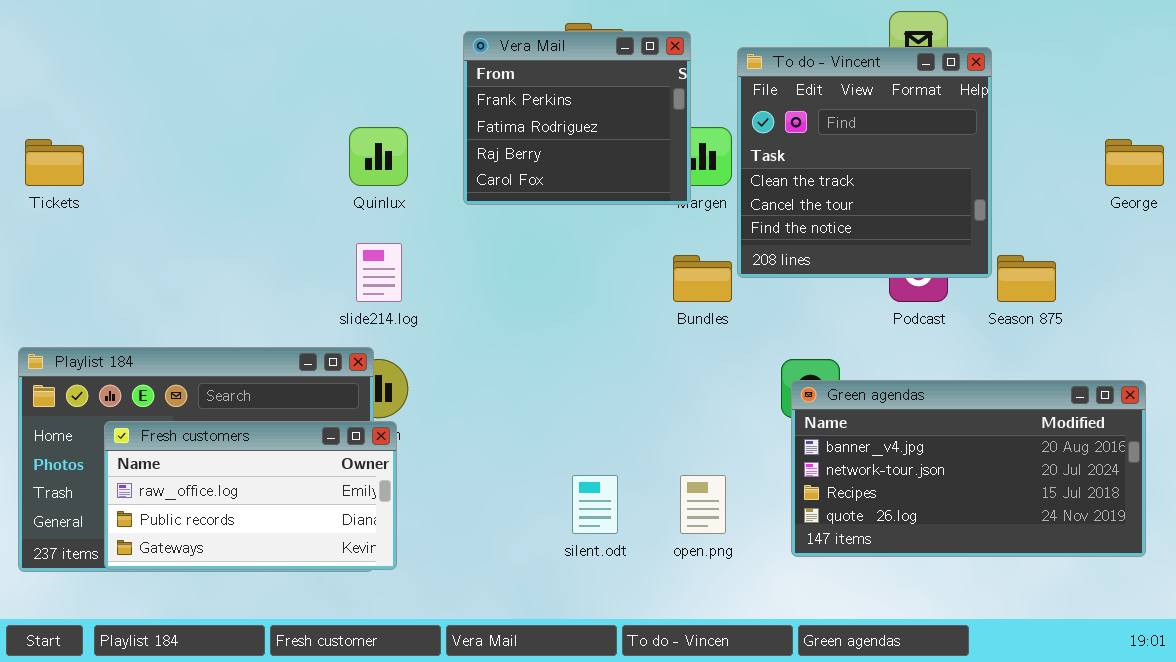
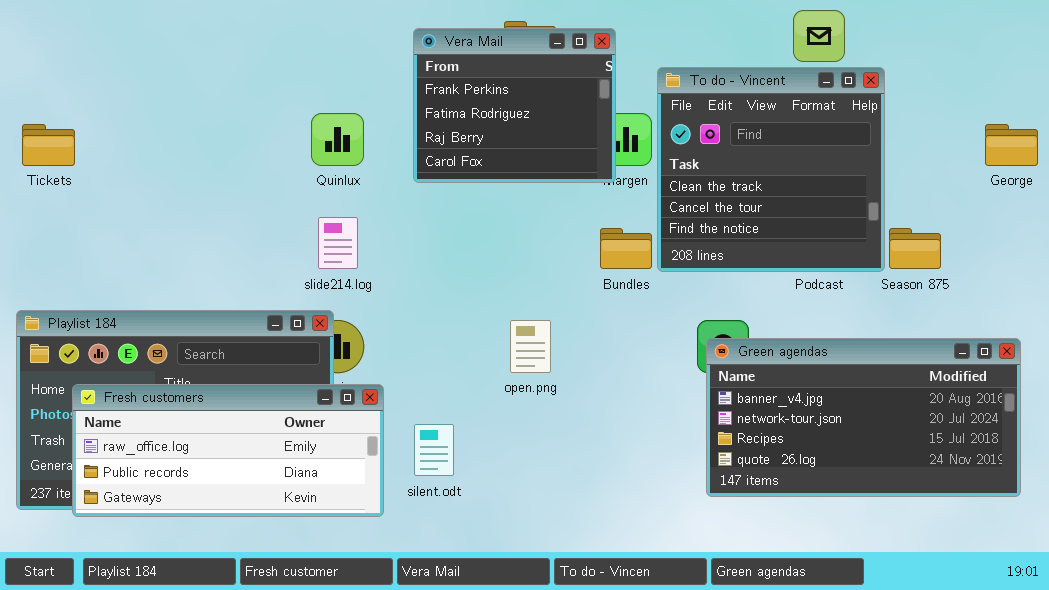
To do - Vincent: [737,47,992,278] -> [657,67,885,272], moved
Fresh customers: [104,421,397,570] -> [72,384,384,517], moved, resized
silent.odt: [572,475,618,534] -> [414,424,454,476], moved
open.png: [680,475,726,534] -> [510,320,551,373], moved

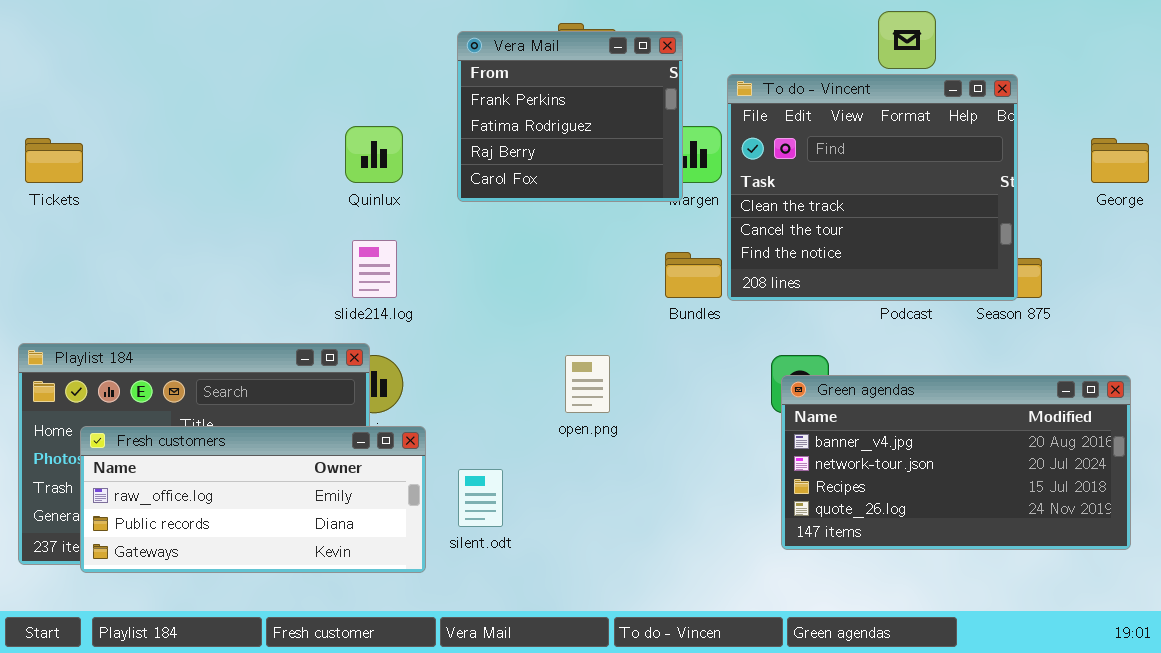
To do - Vincent: [657,67,885,272] -> [727,74,1018,301], resized

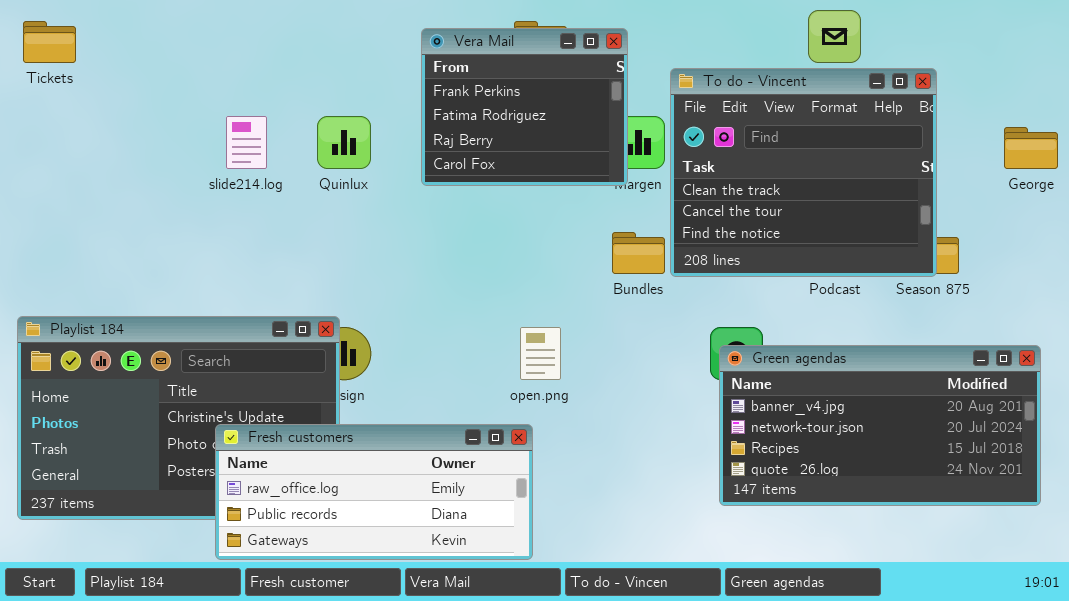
Tickets: [25,138,83,183] -> [23,21,76,63], moved
slide214.log: [352,240,397,298] -> [226,116,267,169], moved
Fresh customers: [80,426,426,573] -> [215,424,533,560], moved

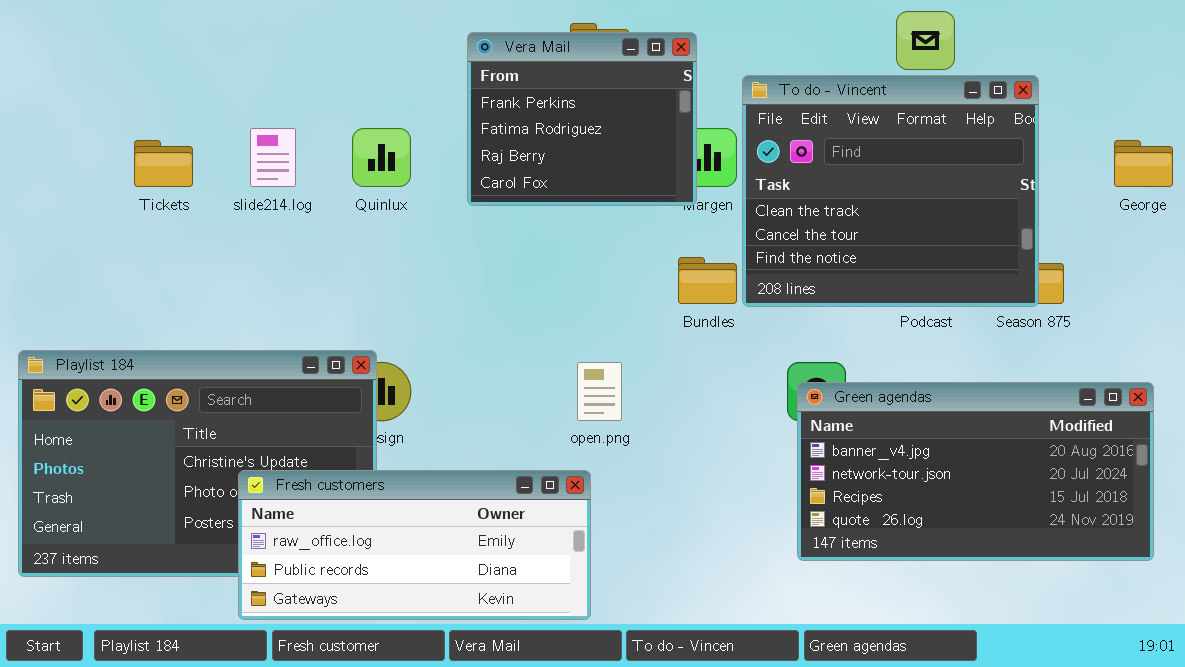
Tickets: [23,21,76,63] -> [134,140,193,187], moved

